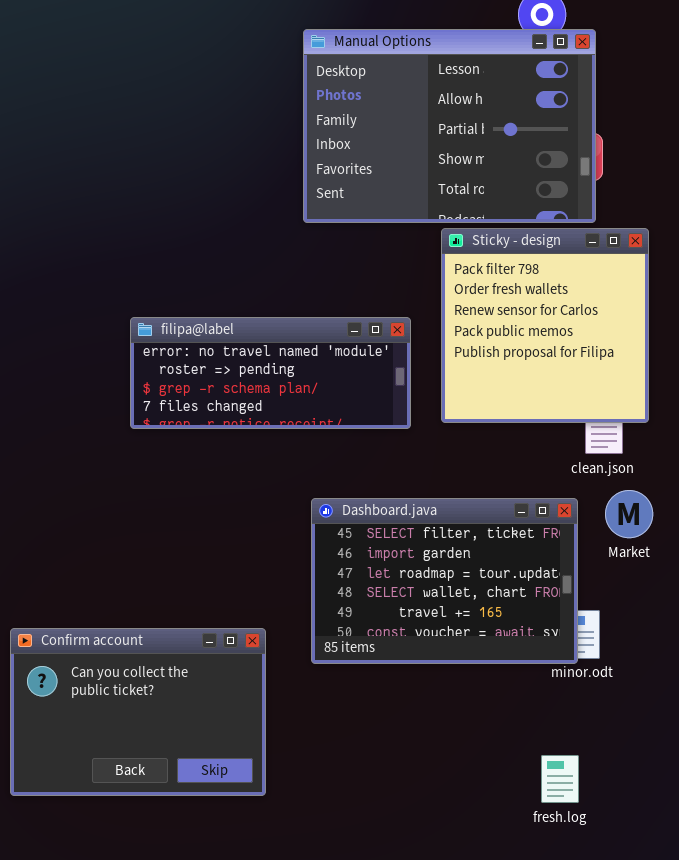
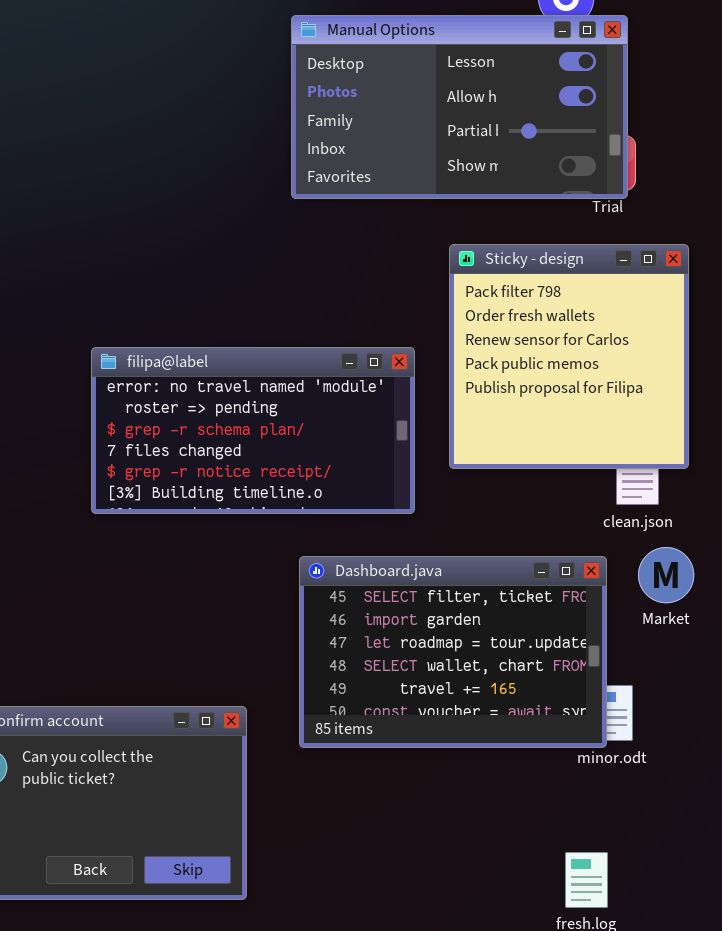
Manual Options: [303,29,596,223] -> [291,15,628,199], resized
filipa@label: [130,317,411,429] -> [91,347,415,514], resized

